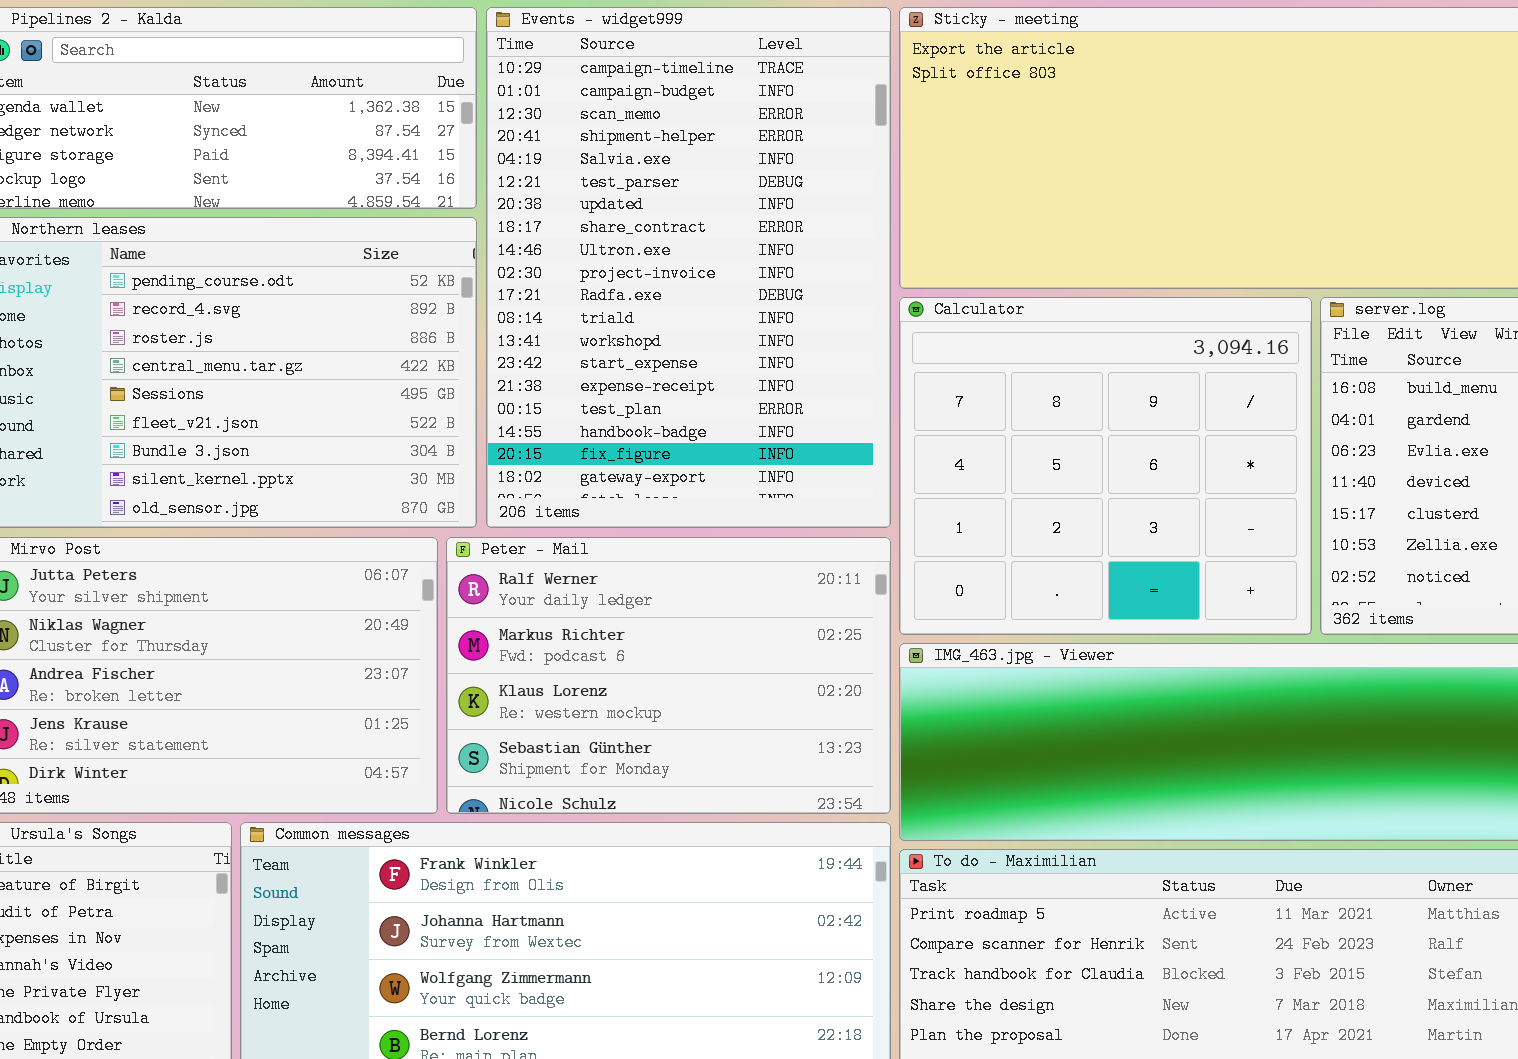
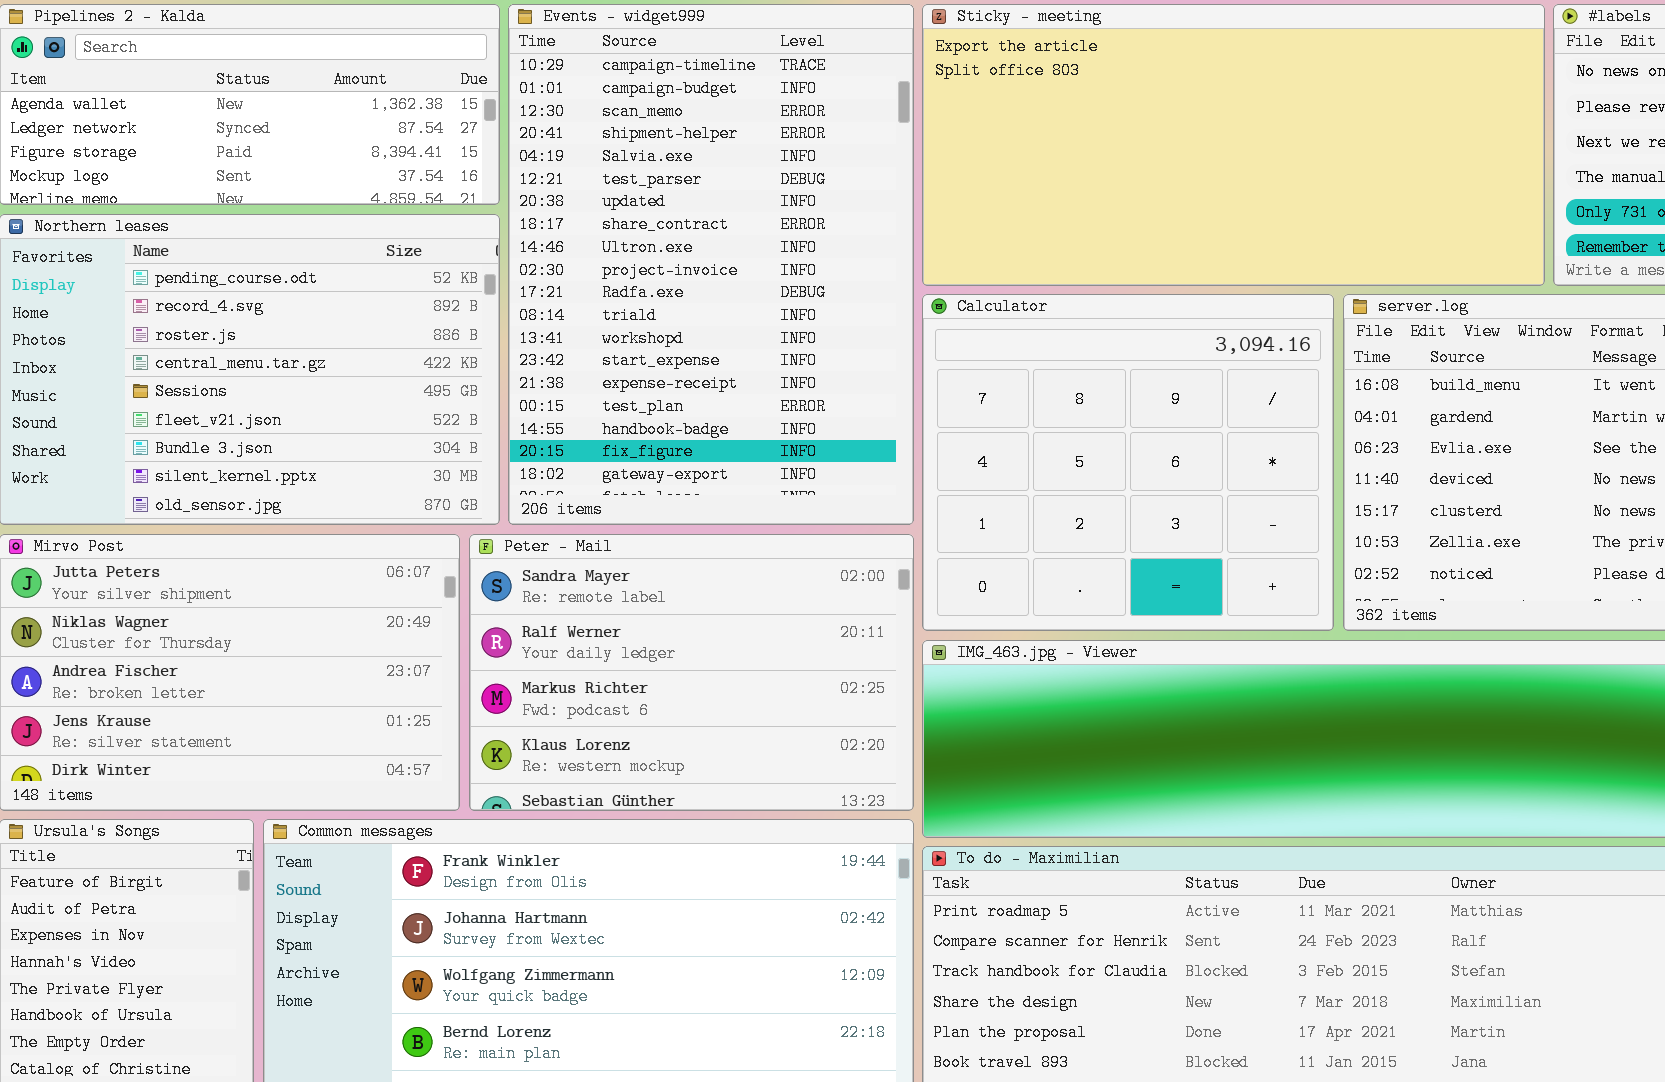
Peter - Mail: [446,537,891,814] -> [469,534,914,811], scrolled up 1 row

